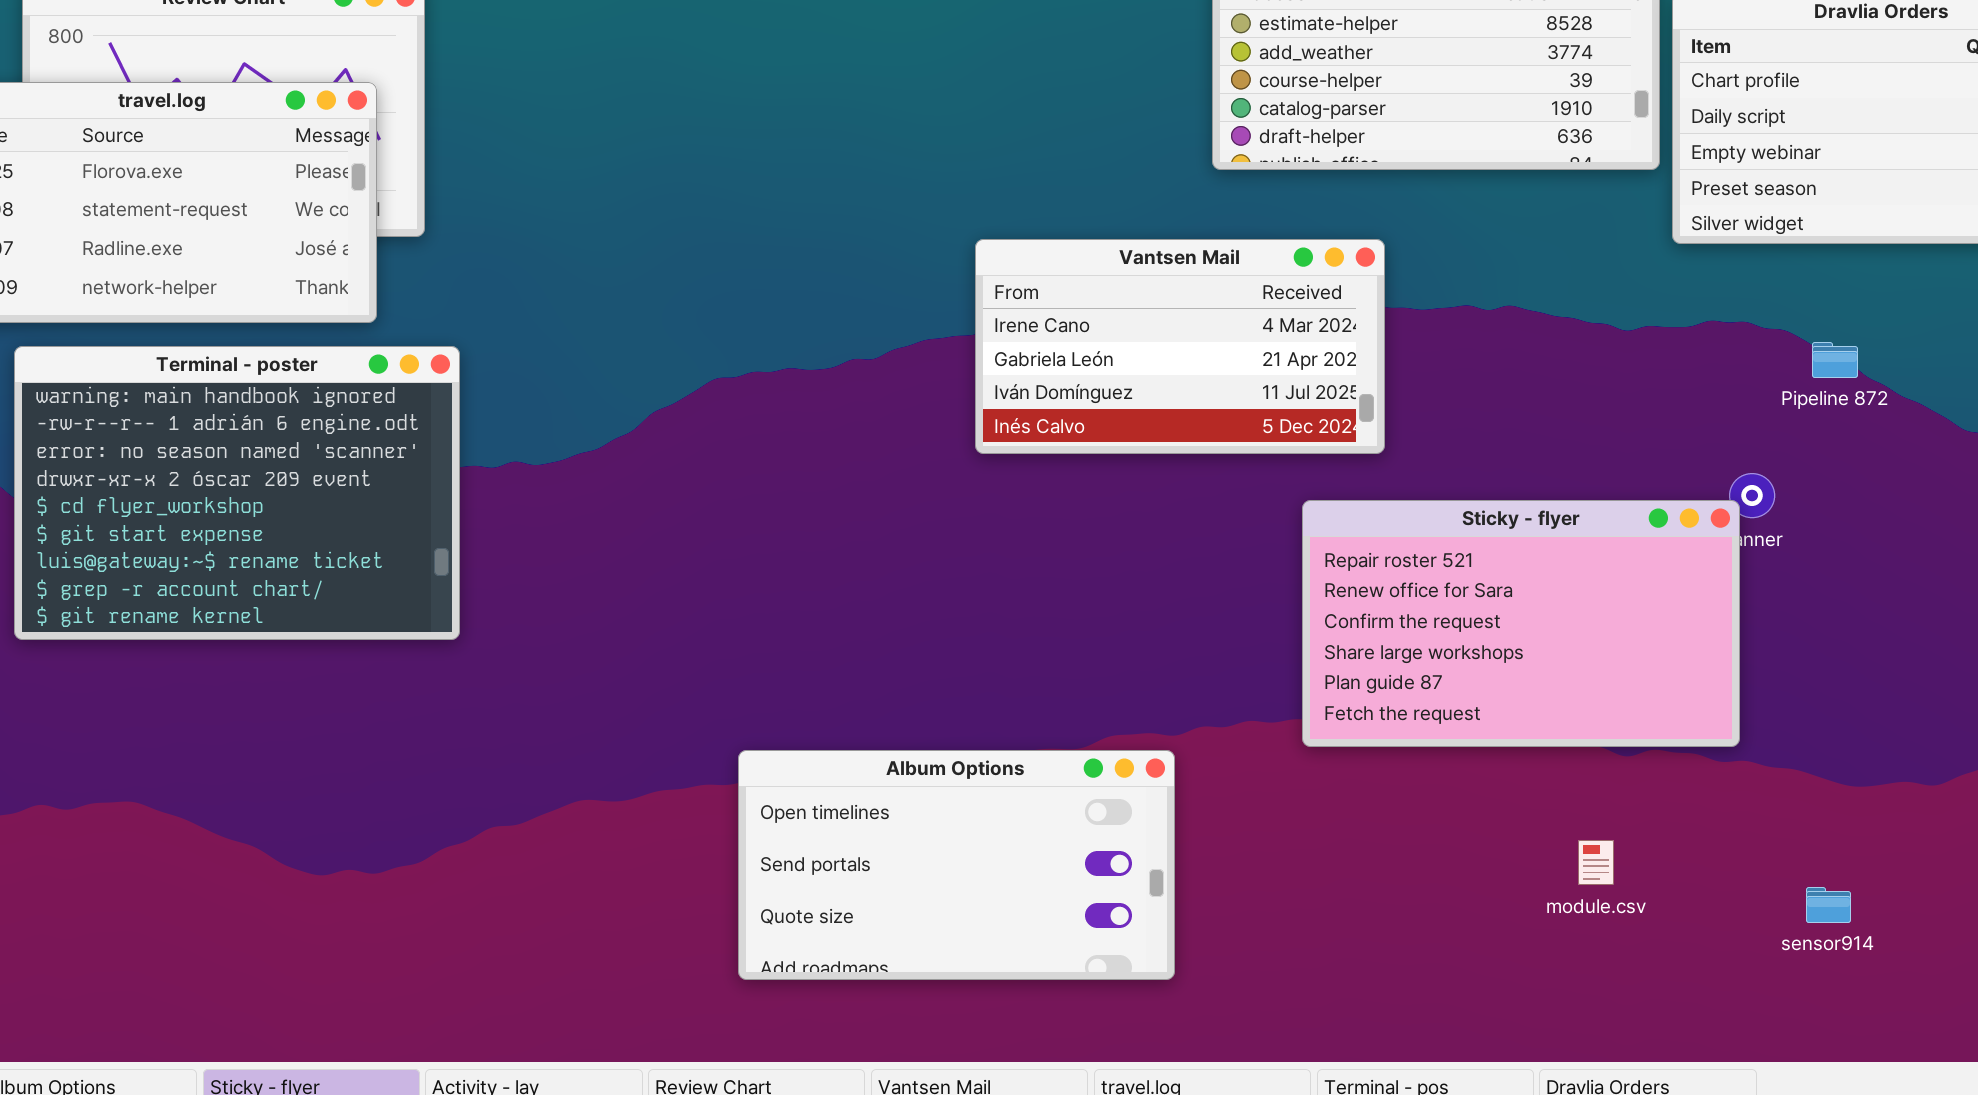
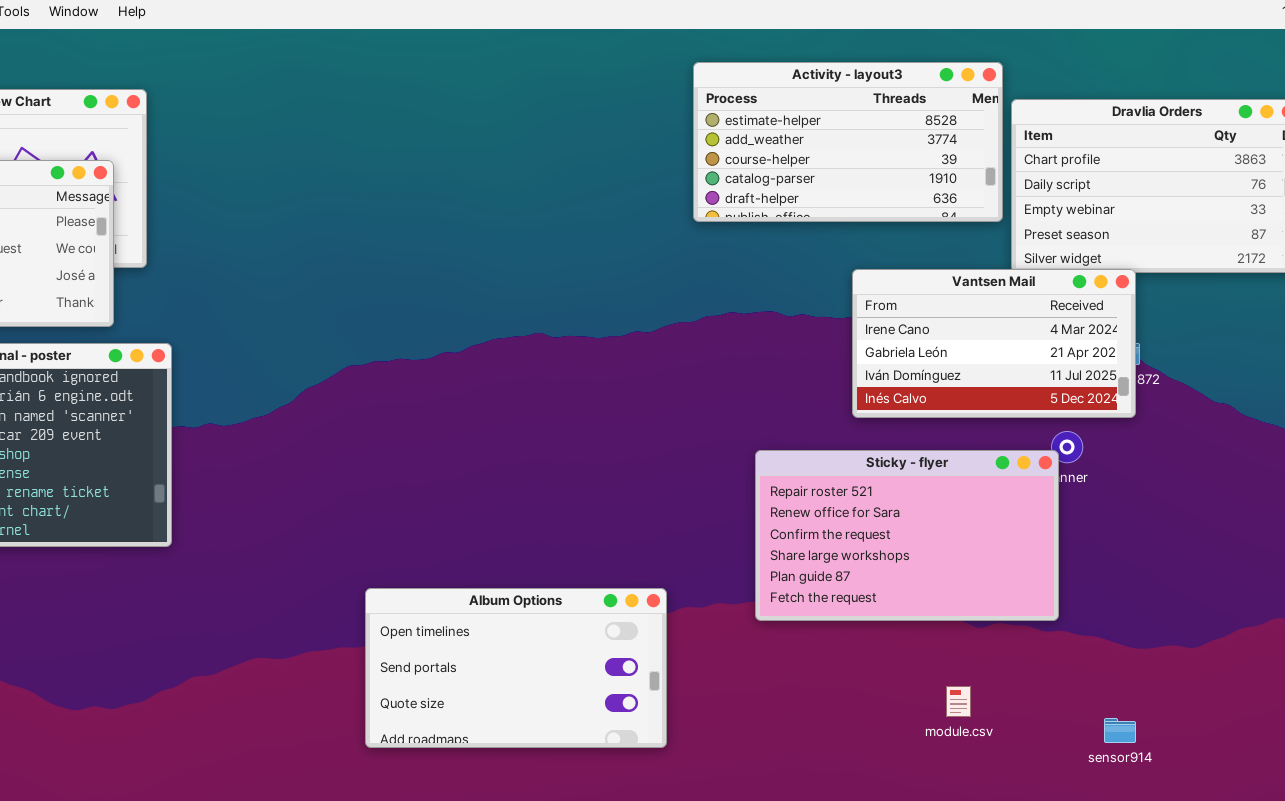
Vantsen Mail: [975,239,1385,454] -> [852,269,1136,418], moved
Album Options: [738,750,1175,980] -> [365,588,667,748], moved

